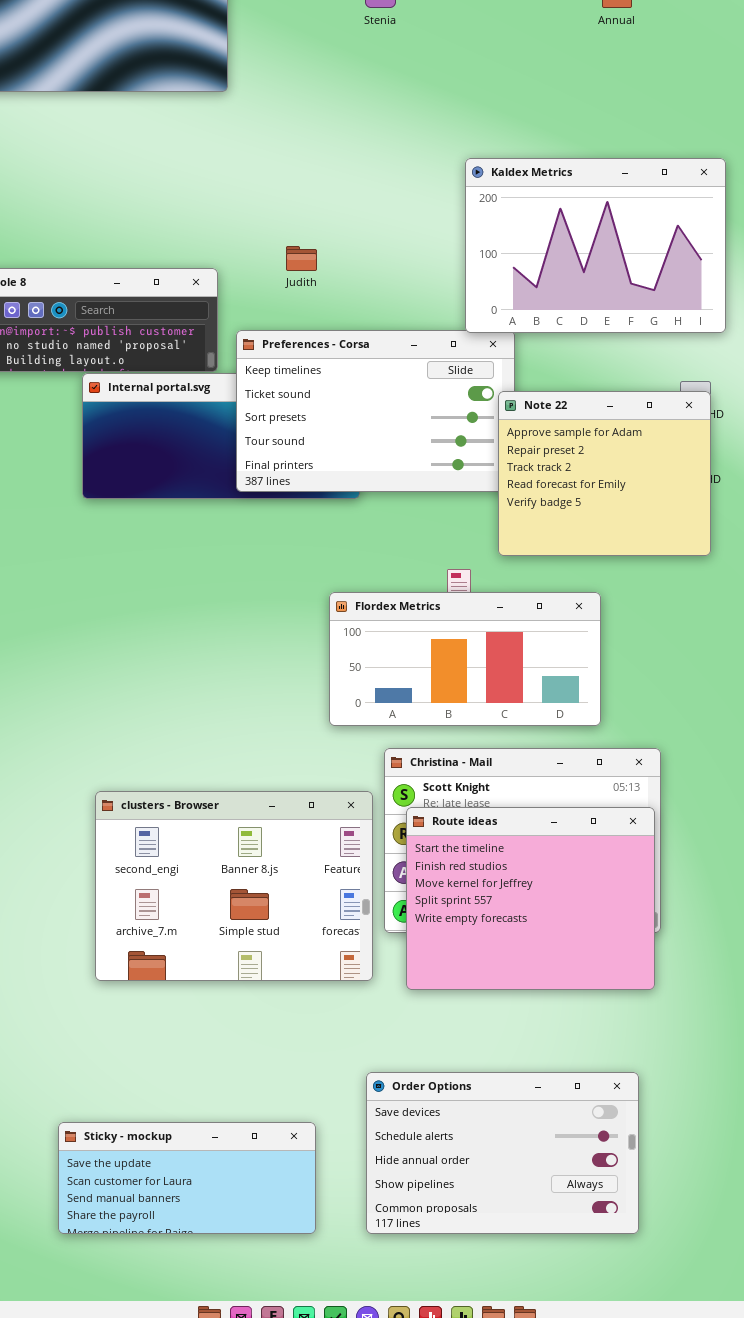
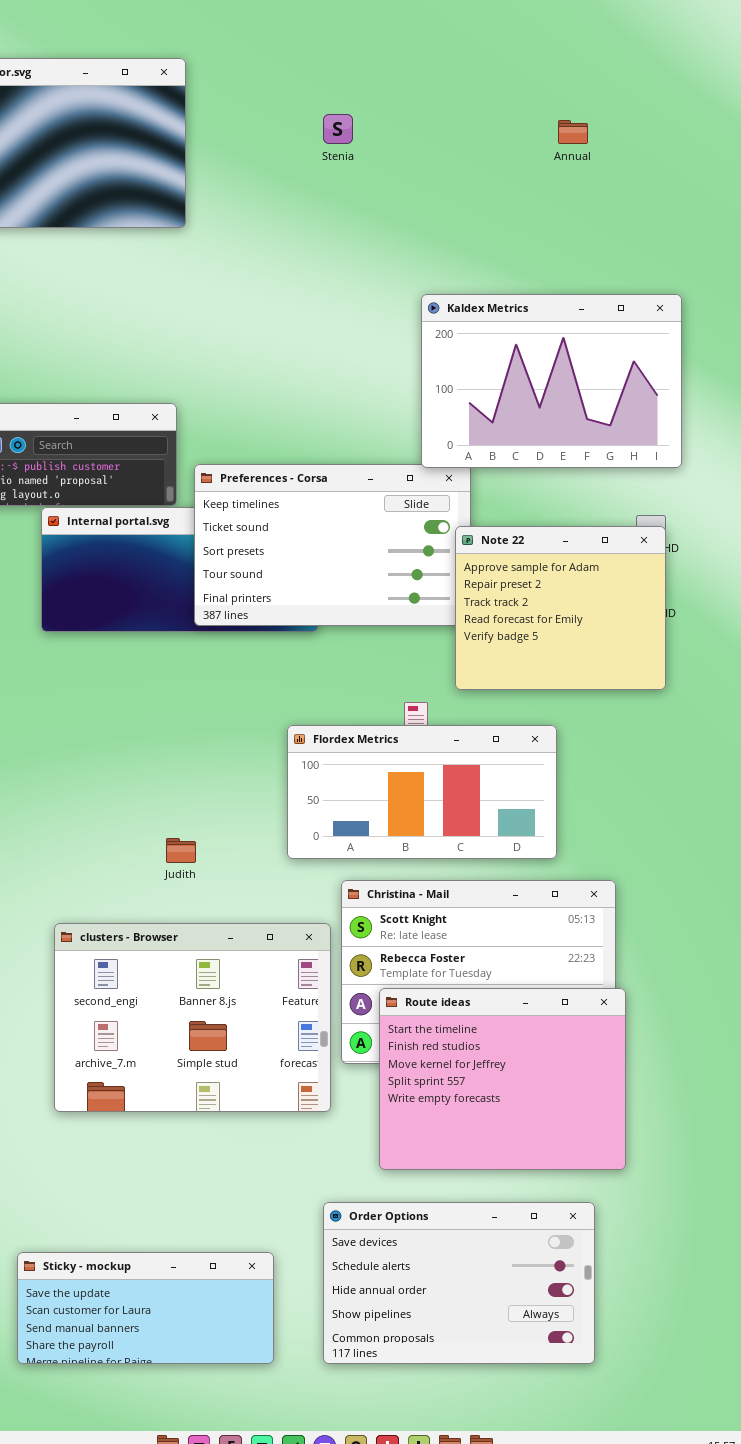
Judith: [286,246,317,271] -> [166,838,196,863], moved
Route ideas: [406,807,655,990] -> [379,988,626,1170], moved

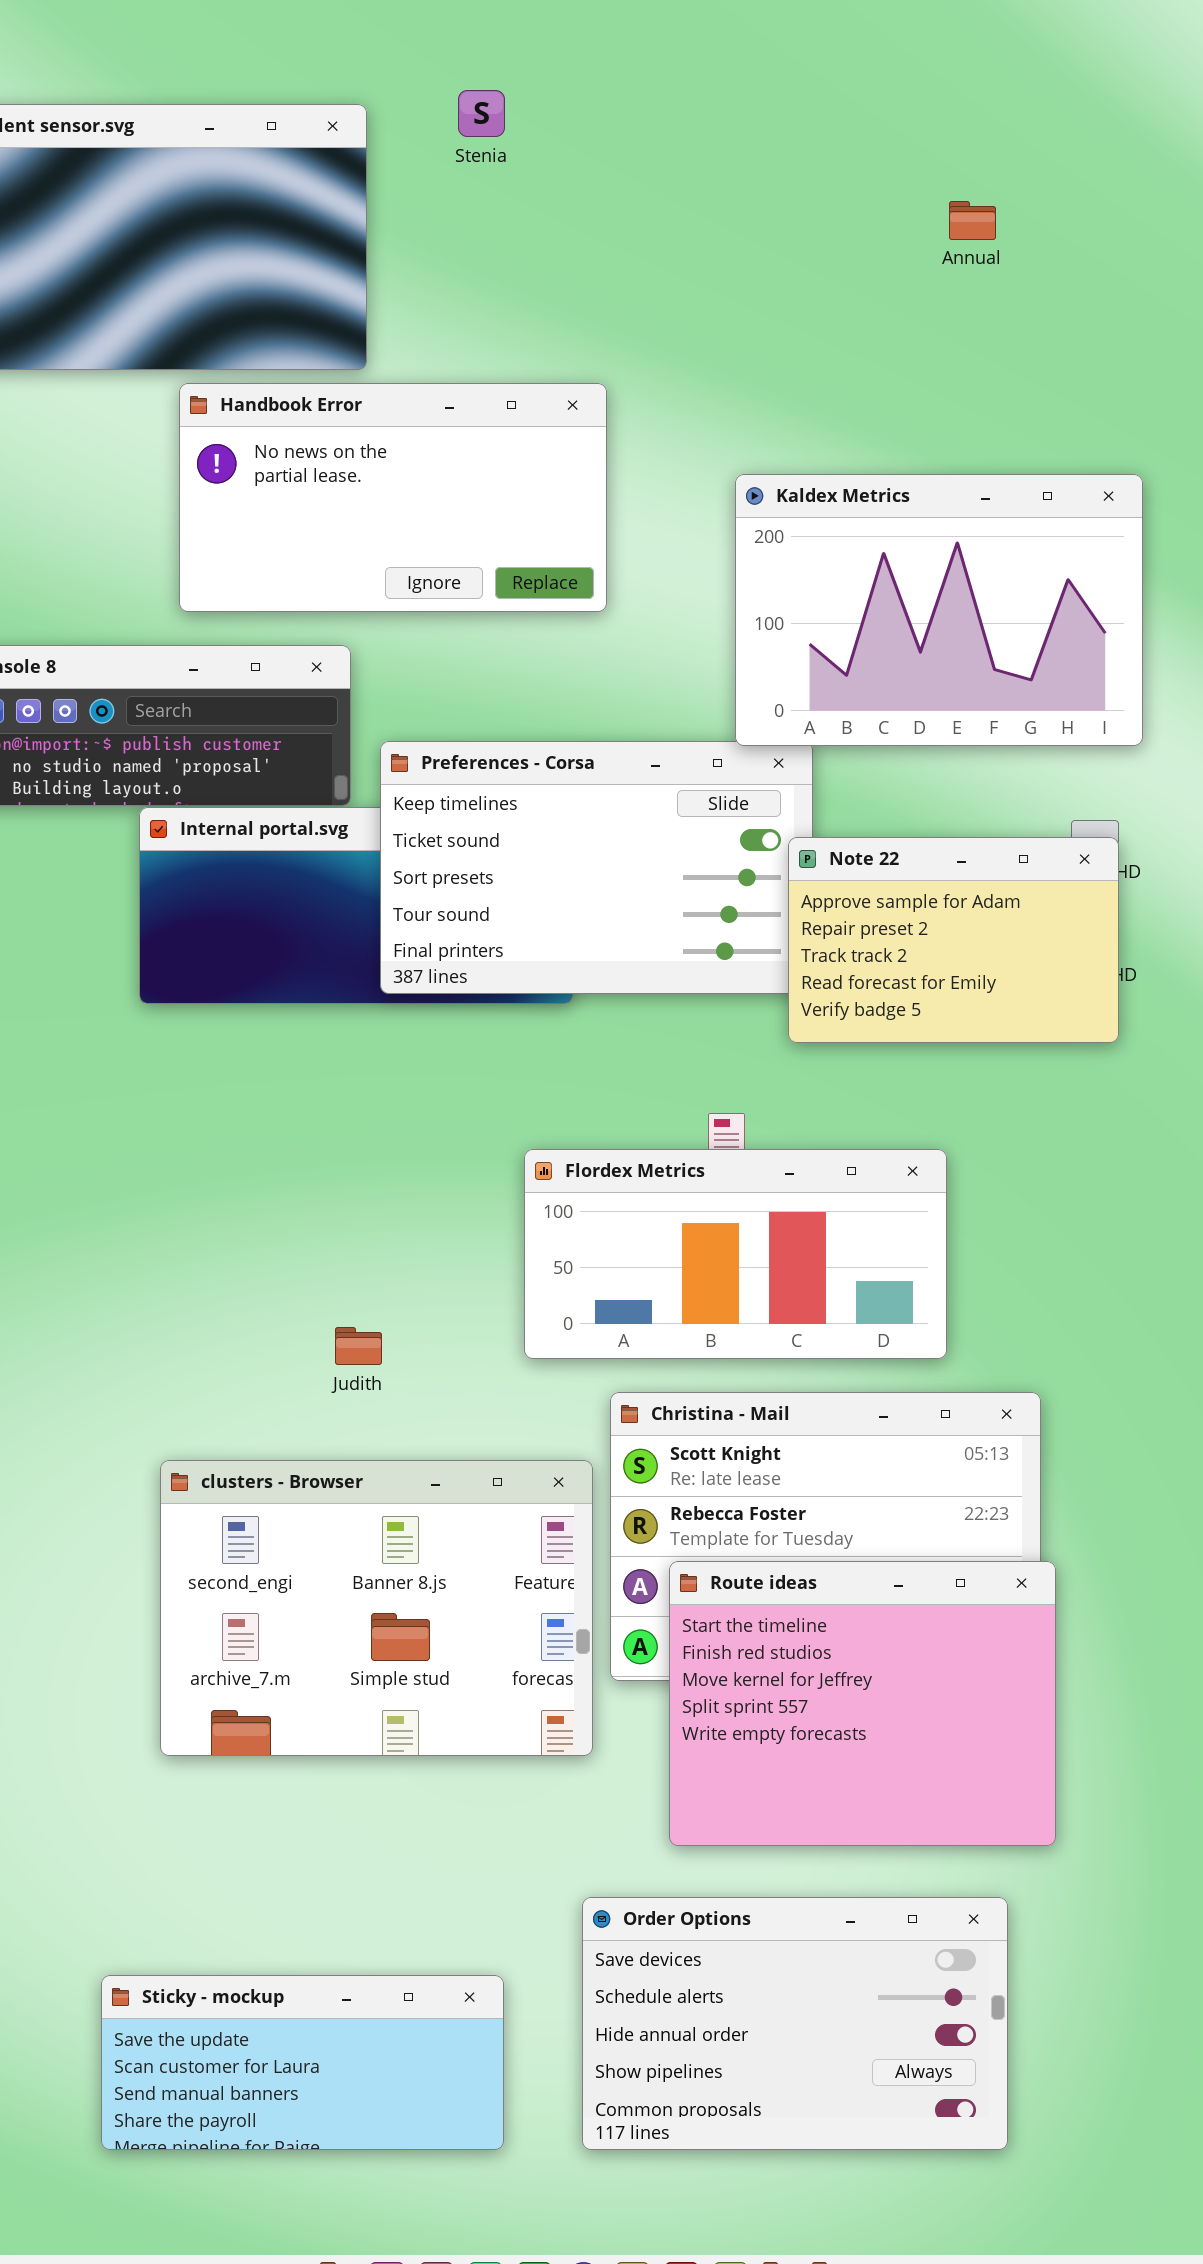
Stenia: [323,114,353,144] -> [458,90,505,137], moved
Handbook Error: none -> [179,383,607,612], opened
Note 22: [455,526,666,690] -> [788,837,1119,1043], resized

